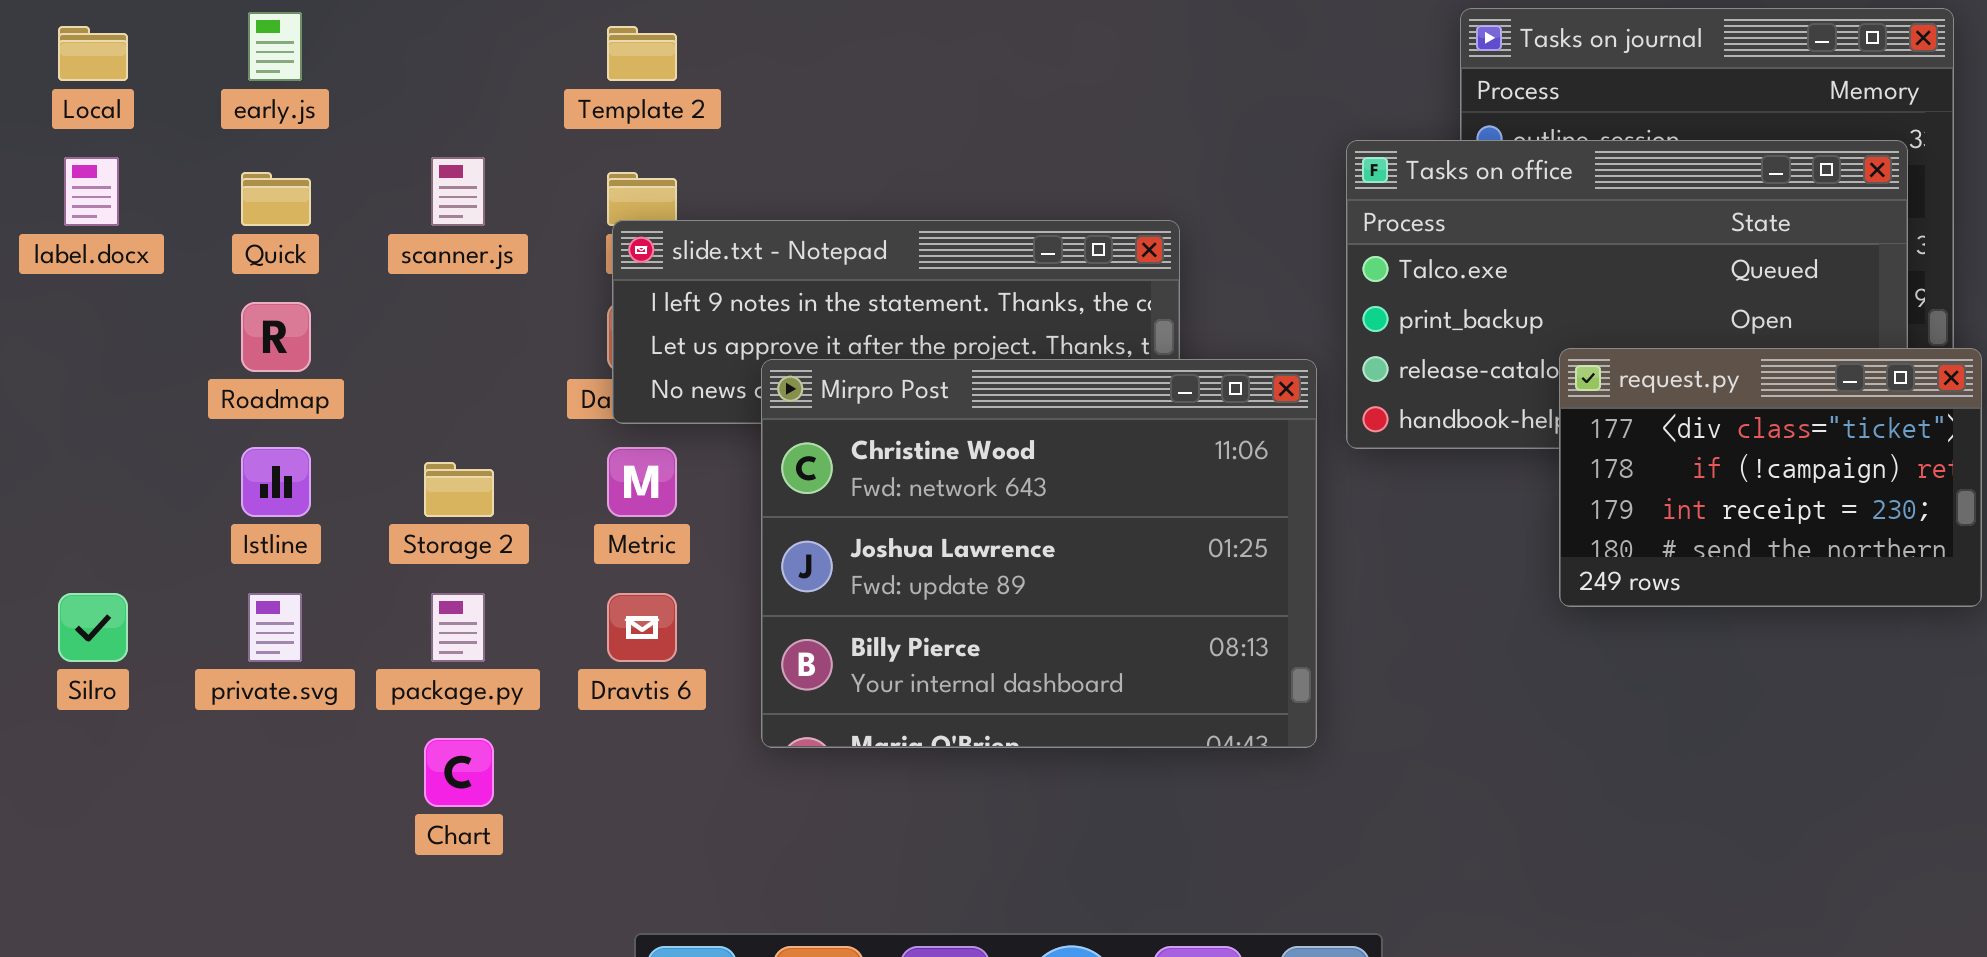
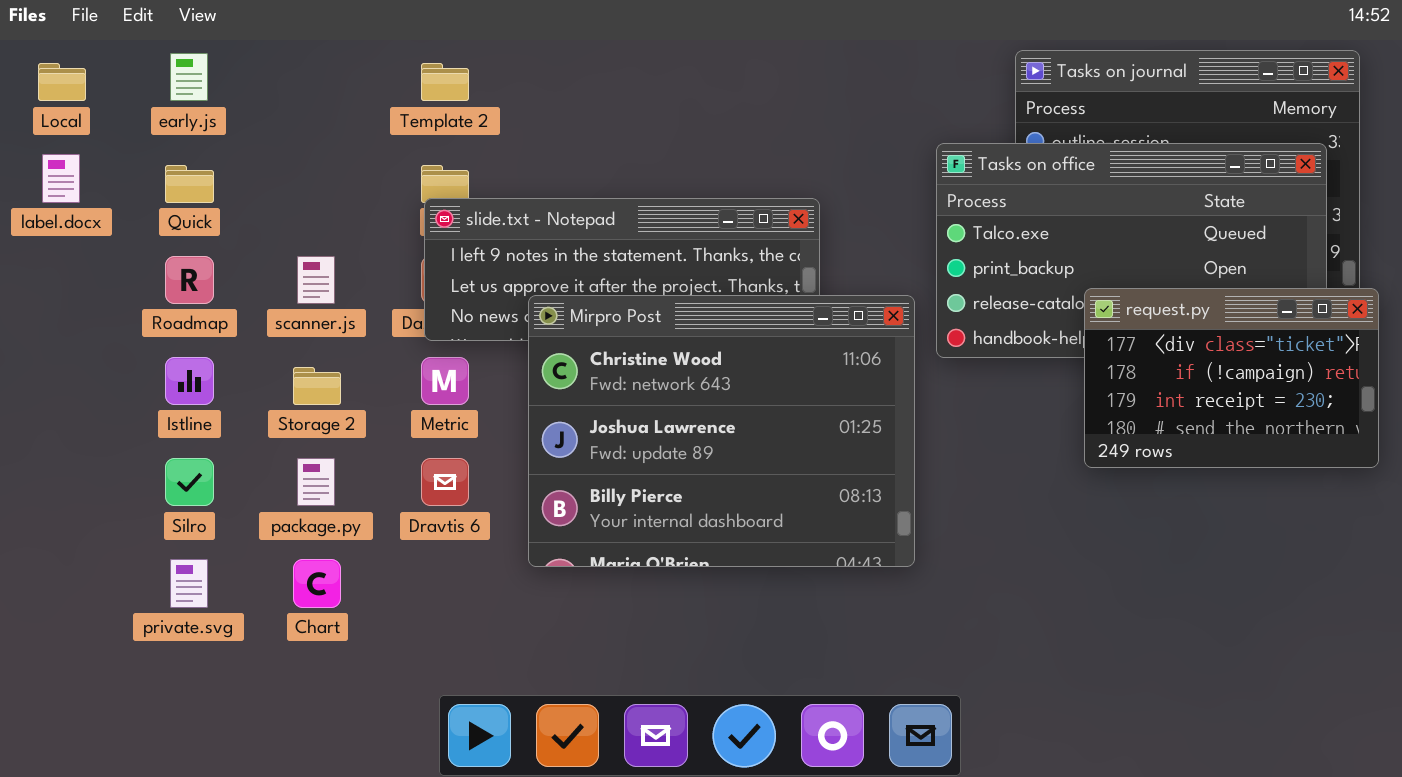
scanner.js: [431,157,485,226] -> [297,256,335,304], moved
Silro: [58,593,128,662] -> [165,458,214,506], moved
private.svg: [248,593,302,662] -> [170,559,208,608], moved

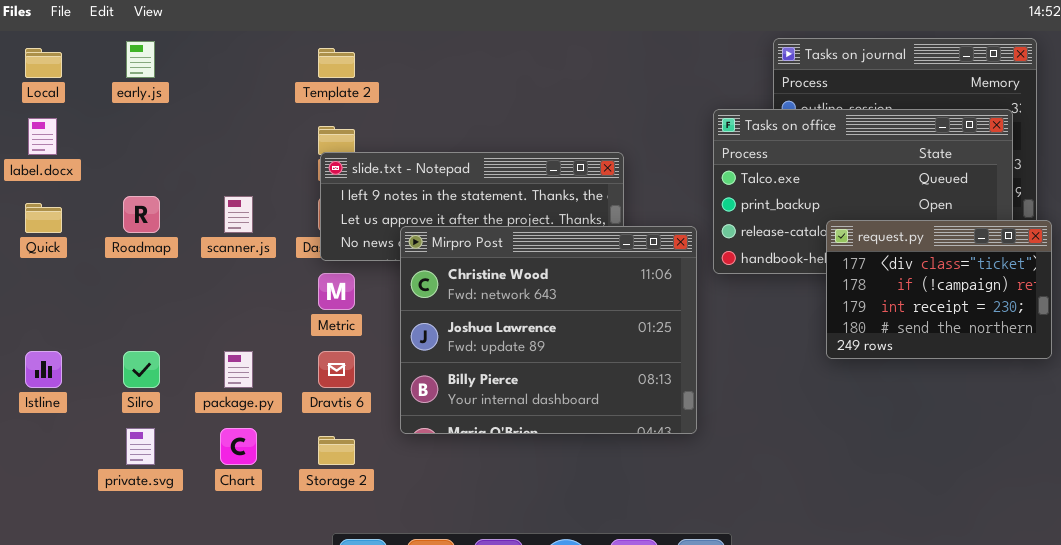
Quick: [165,165,214,203] -> [25,203,62,233], moved
Istline: [165,357,214,405] -> [25,351,62,388], moved
Storage 2: [293,367,341,405] -> [318,436,355,465], moved

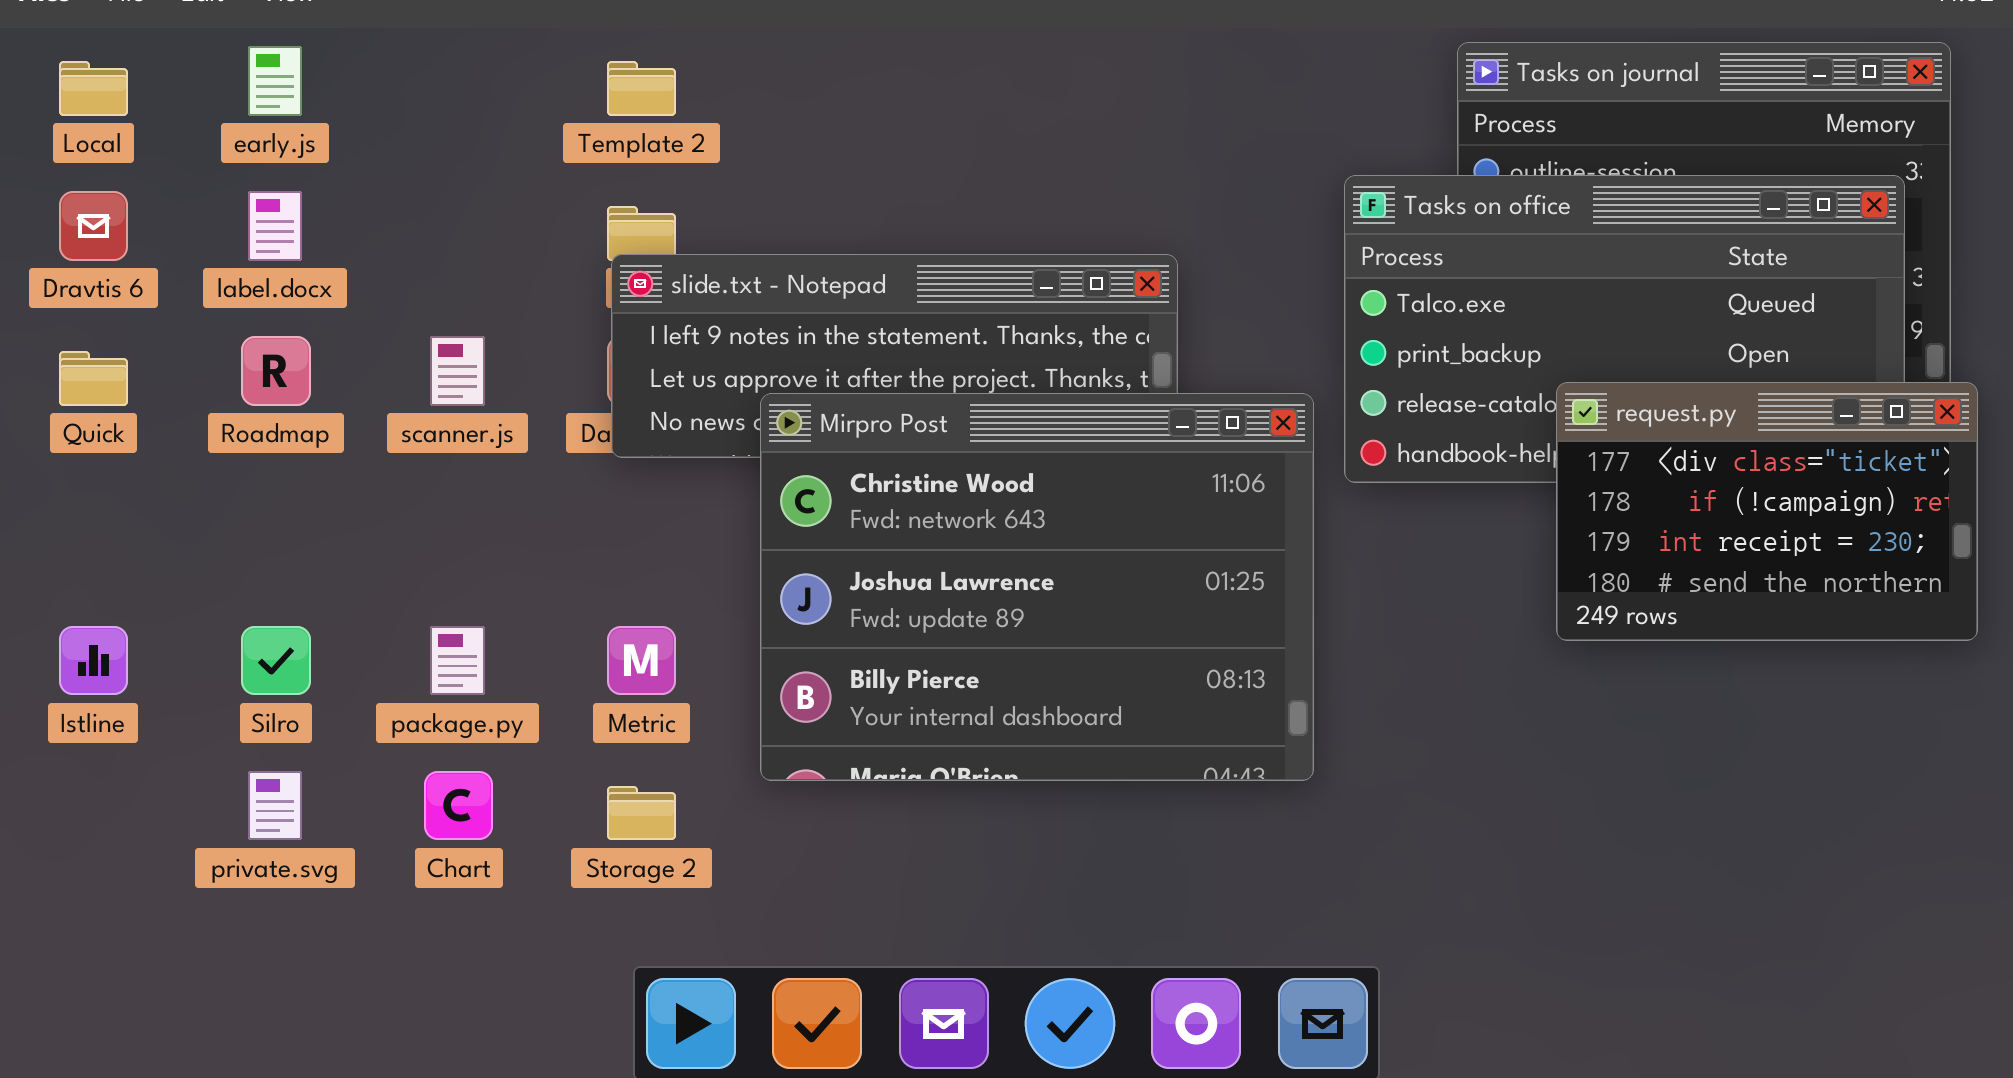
label.docx: [28,118,57,155] -> [248,191,302,261], moved
Metric: [318,273,355,310] -> [607,626,676,695], moved
Dravtis 6: [318,351,355,388] -> [59,191,128,261], moved

